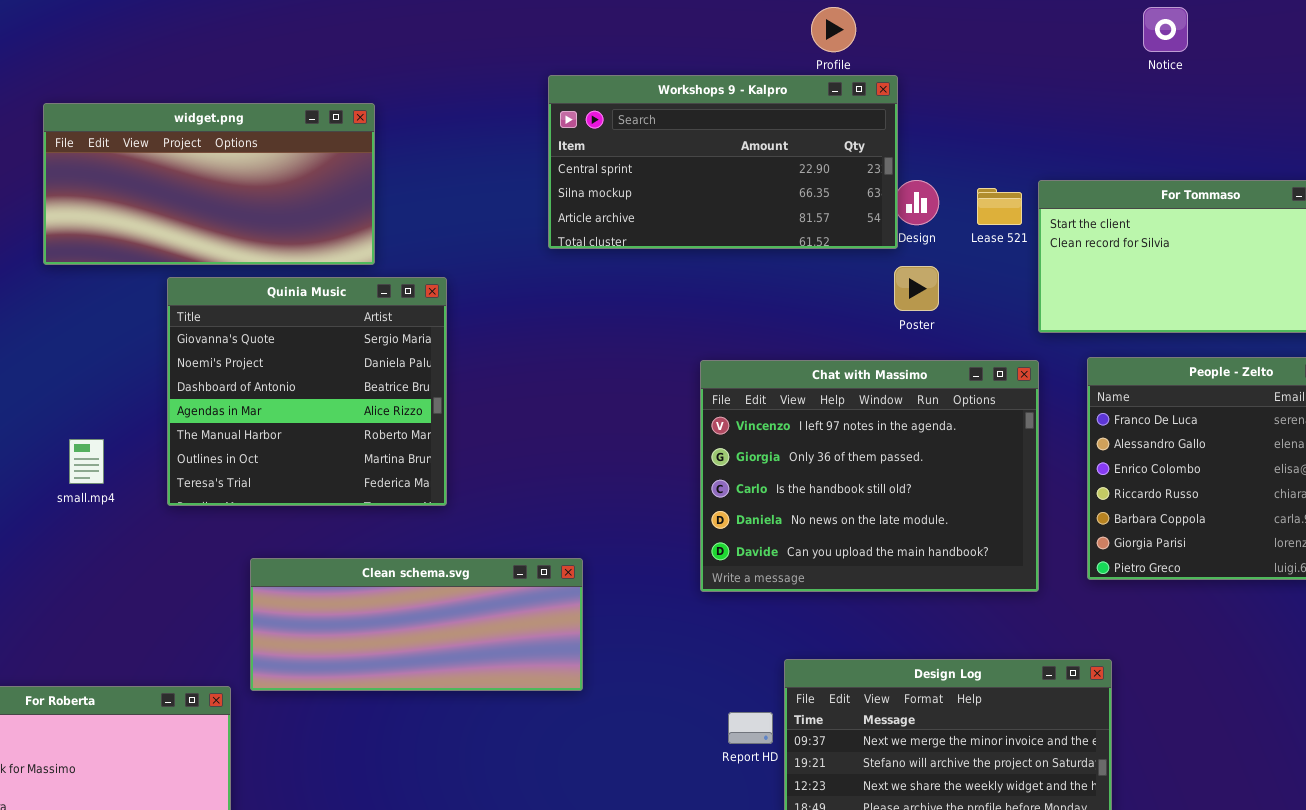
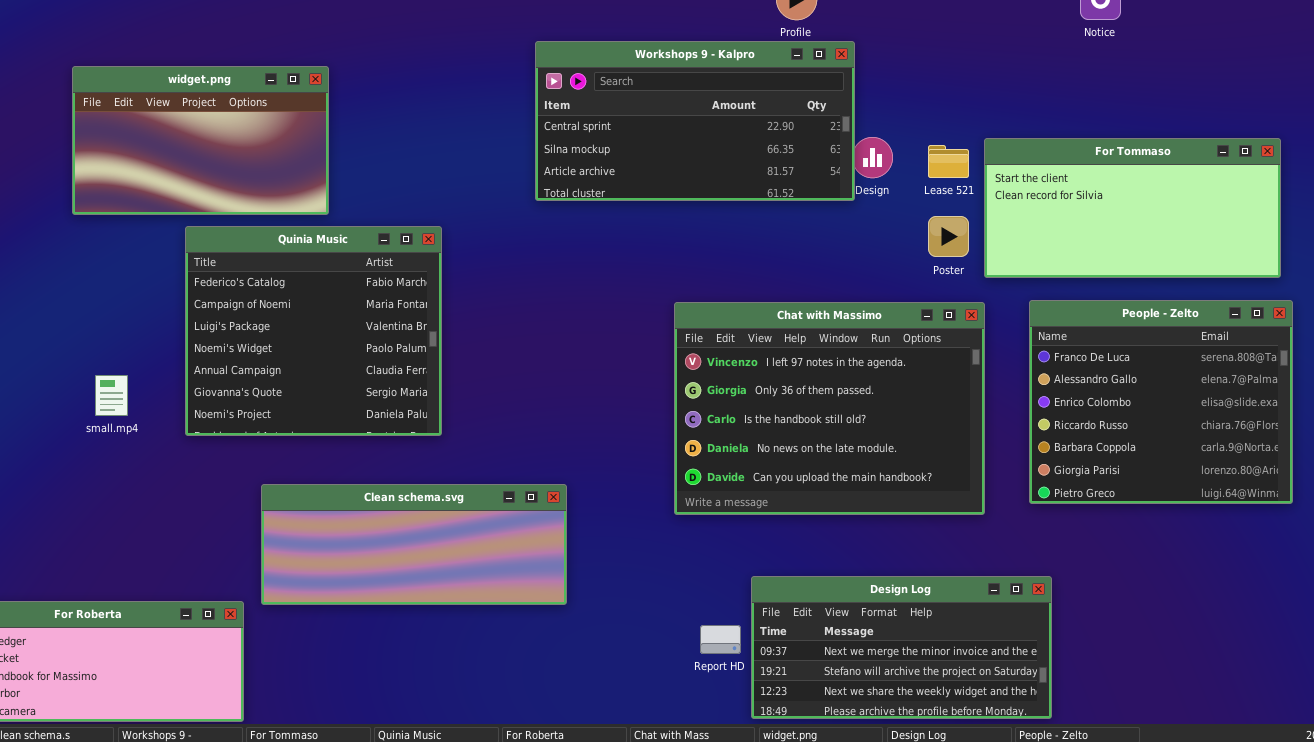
widget.png: [43,103,375,265] -> [72,66,329,215], resized
Poster: [894,266,939,311] -> [928,216,969,257], moved
Quinia Music: [167,277,447,506] -> [185,226,442,436], scrolled up 5 rows

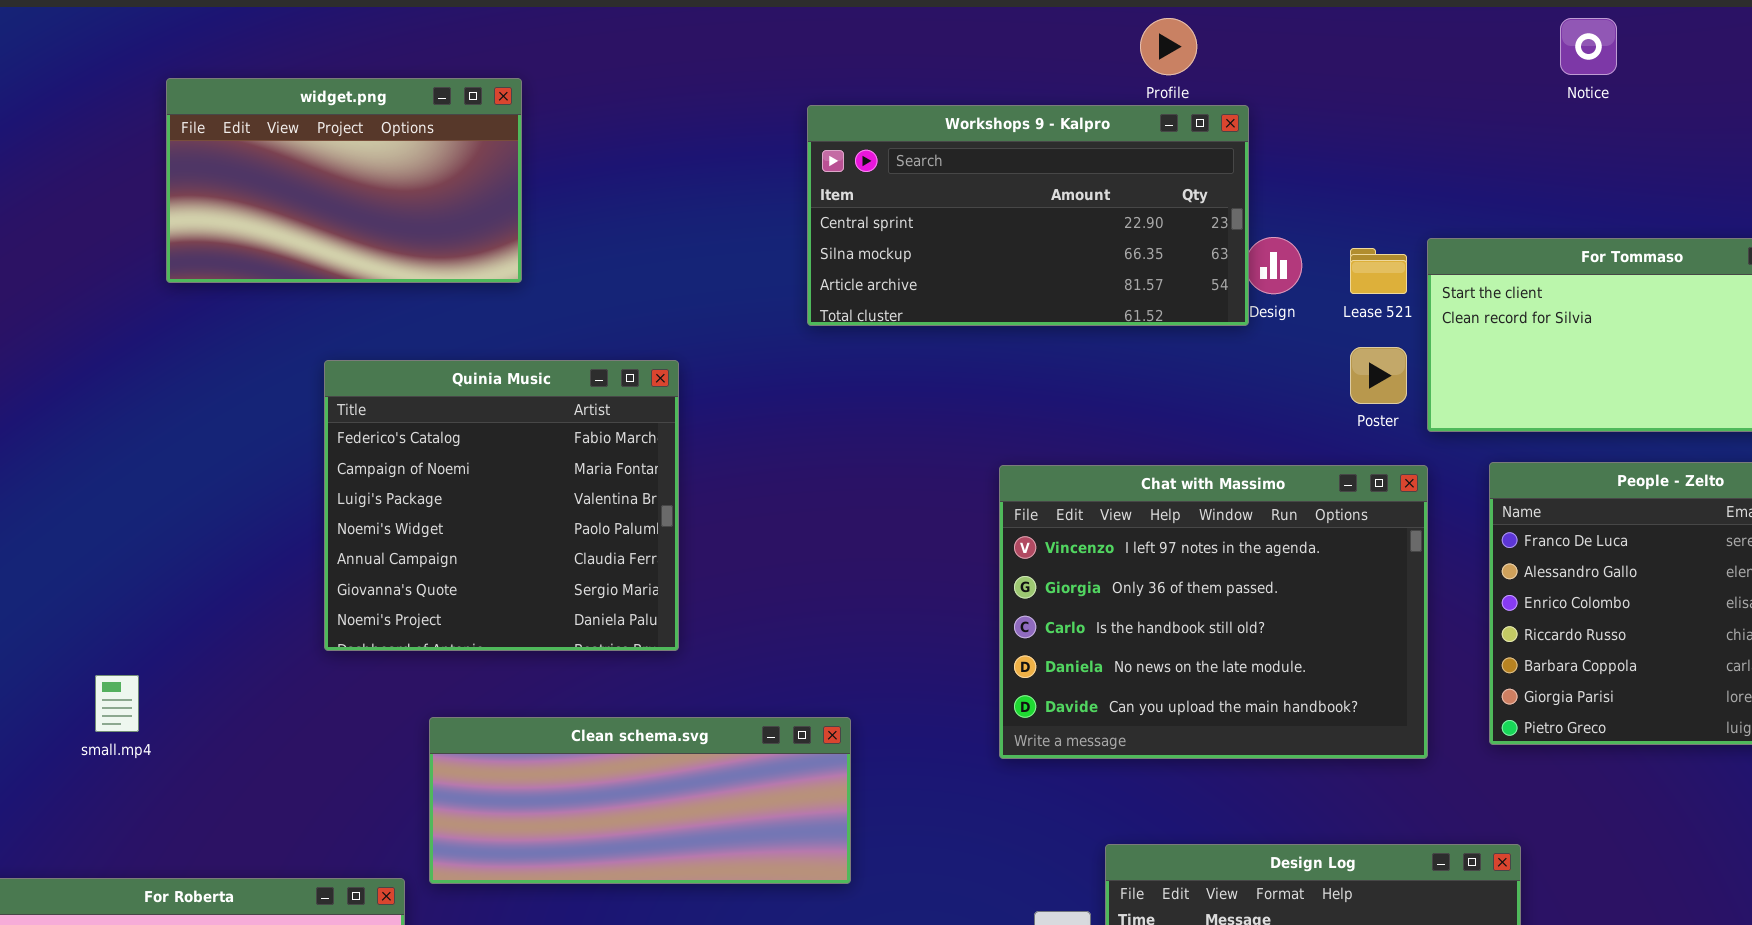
widget.png: [72,66,329,215] -> [166,78,522,283], moved
small.mp4: [95,375,128,416] -> [95,675,139,732], moved

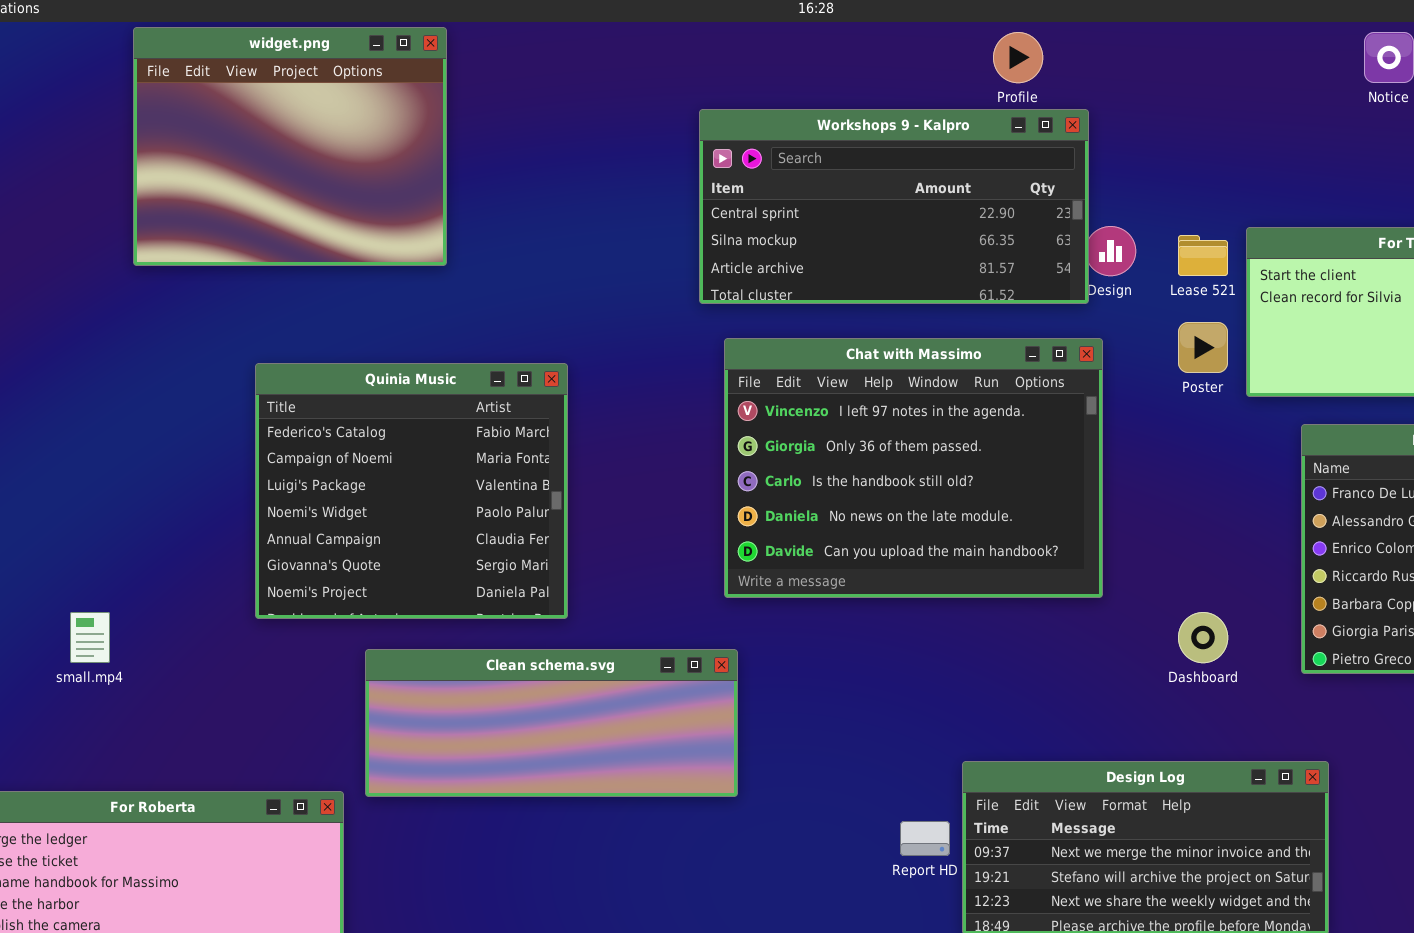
widget.png: [166,78,522,283] -> [133,27,447,266], resized
Quinia Music: [324,360,679,651] -> [255,363,568,619], moved
Chat with Massimo: [999,465,1428,759] -> [724,338,1103,598], moved

